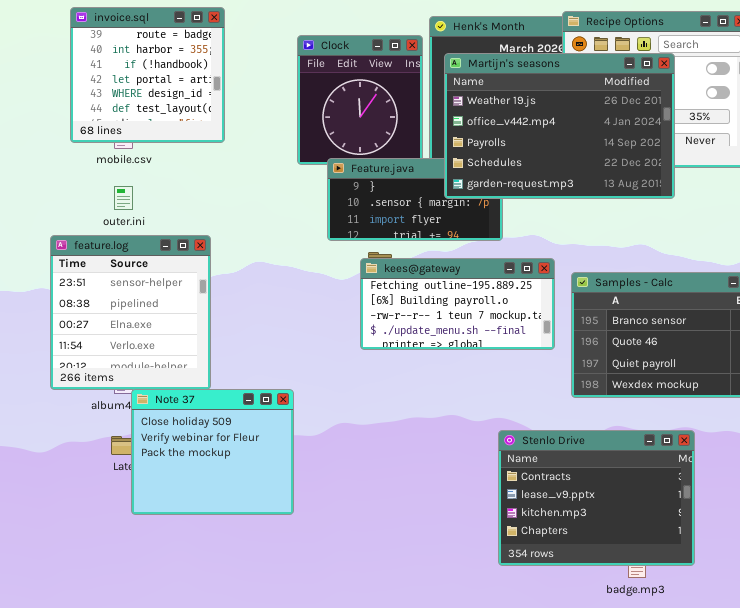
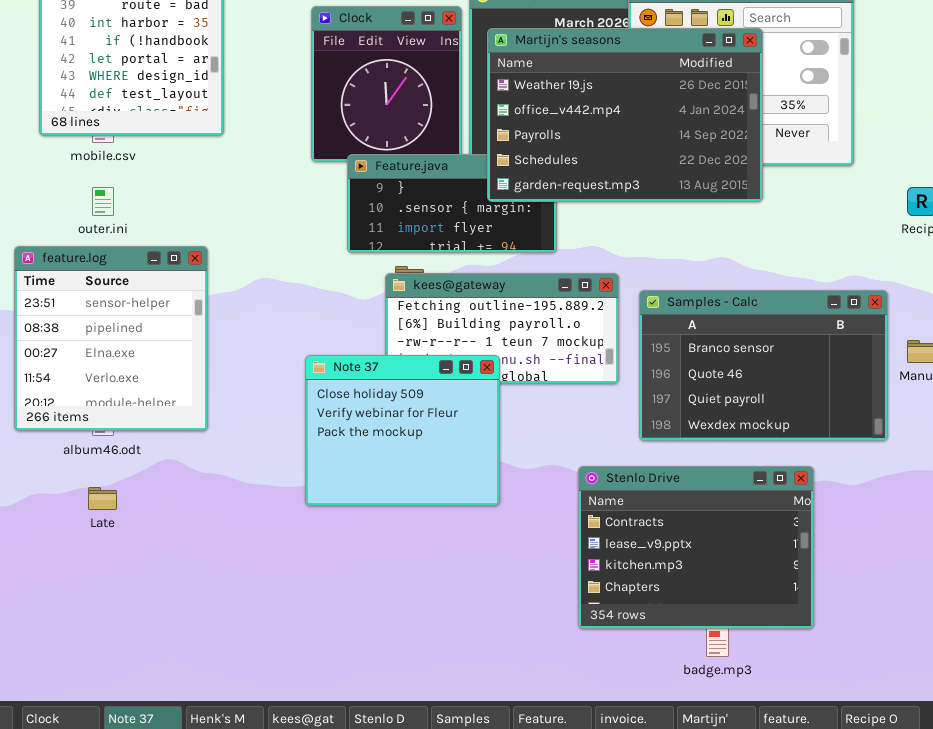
Note 37: [131,389,294,515] -> [305,355,500,506], moved
Stenlo Drive: [498,430,695,566] -> [578,466,814,629], moved

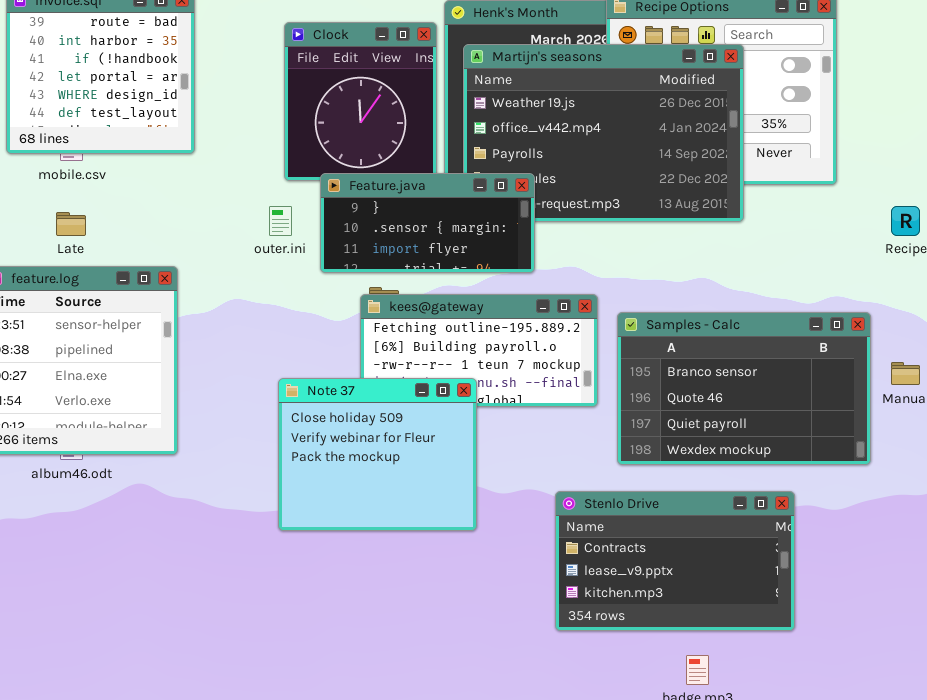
Feature.java: [347,154,557,253] -> [320,173,535,273], raised
outer.ini: [92,187,114,216] -> [269,206,292,236], moved
Stenlo Drive: [578,466,814,629] -> [555,491,795,631], resized
Late: [88,487,117,510] -> [56,212,86,236], moved

